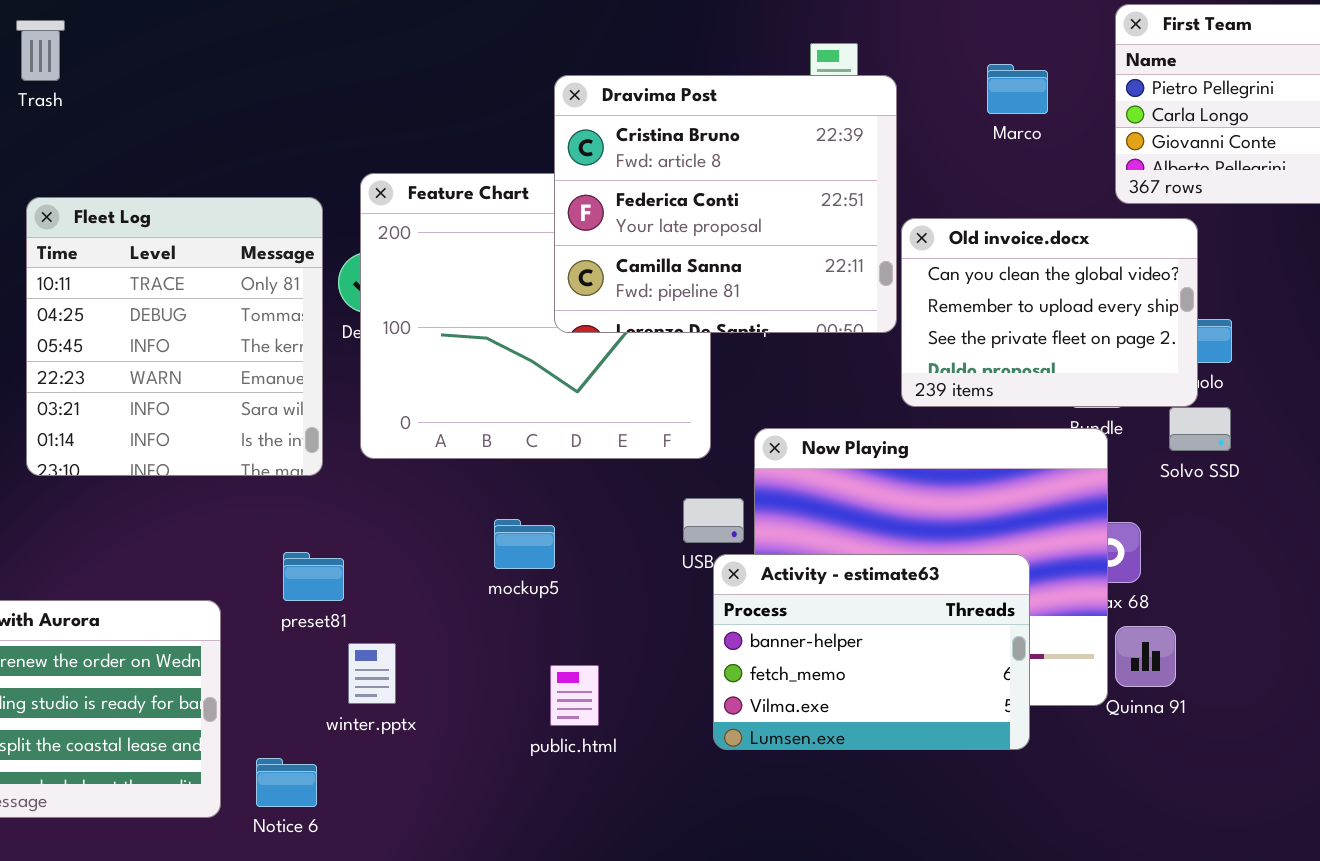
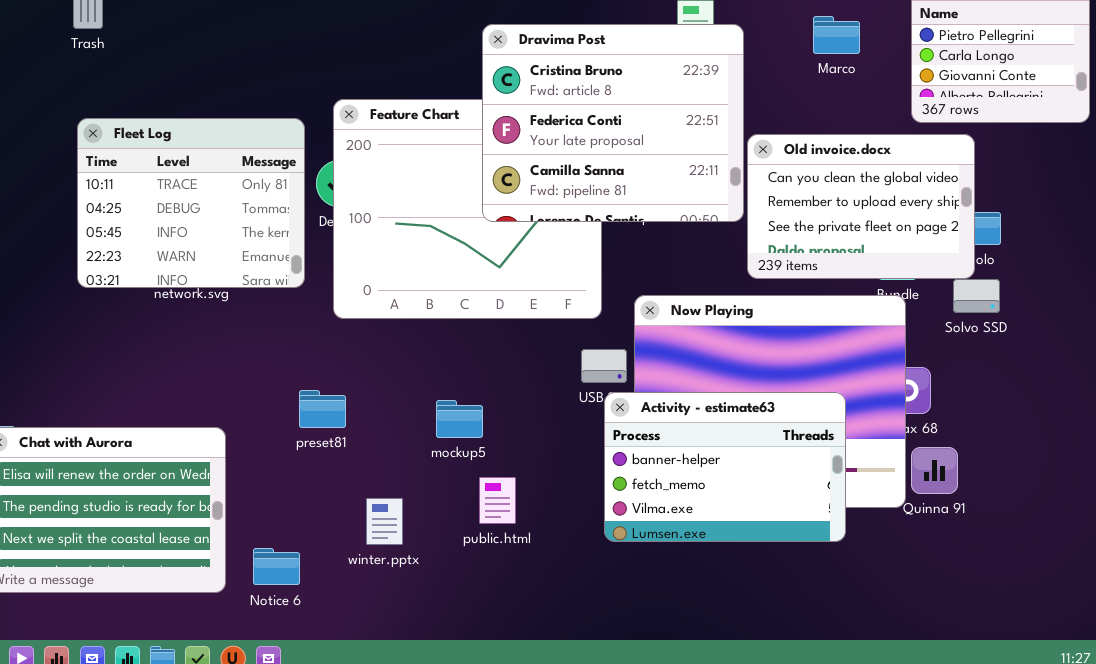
Fleet Log: [26,197,323,476] -> [77,118,305,288], resized
mockup5: [494,519,555,569] -> [436,400,483,438], moved
preset81: [283,552,344,601] -> [299,390,346,428], moved
winter.pptx: [348,643,396,704] -> [366,498,403,545], moved

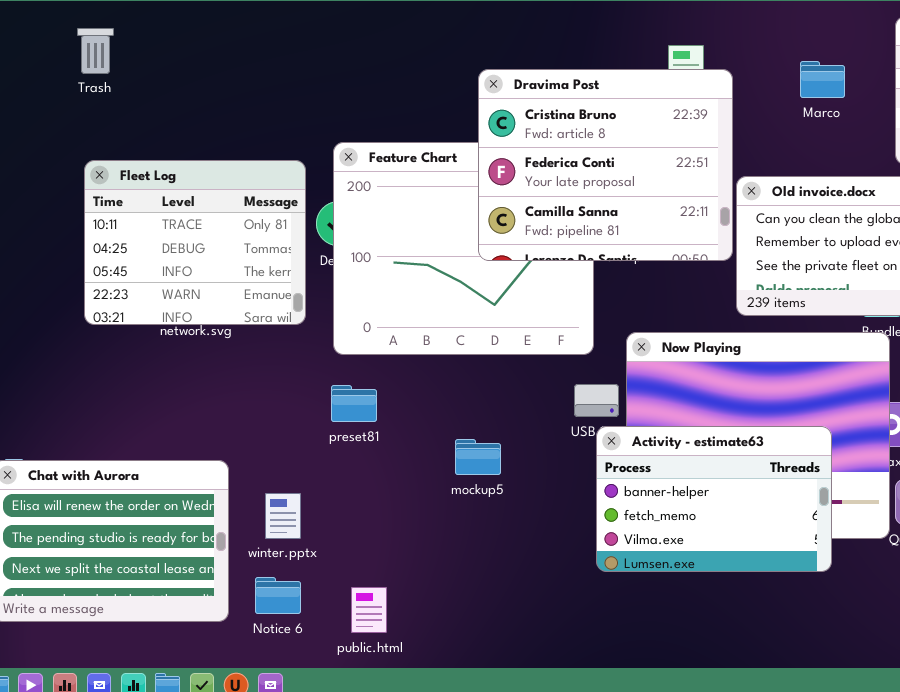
preset81: [299,390,346,428] -> [331,385,377,422], moved
mockup5: [436,400,483,438] -> [455,439,501,475], moved
public.html: [479,477,516,524] -> [351,587,387,633], moved
winter.pptx: [366,498,403,545] -> [265,493,301,539], moved

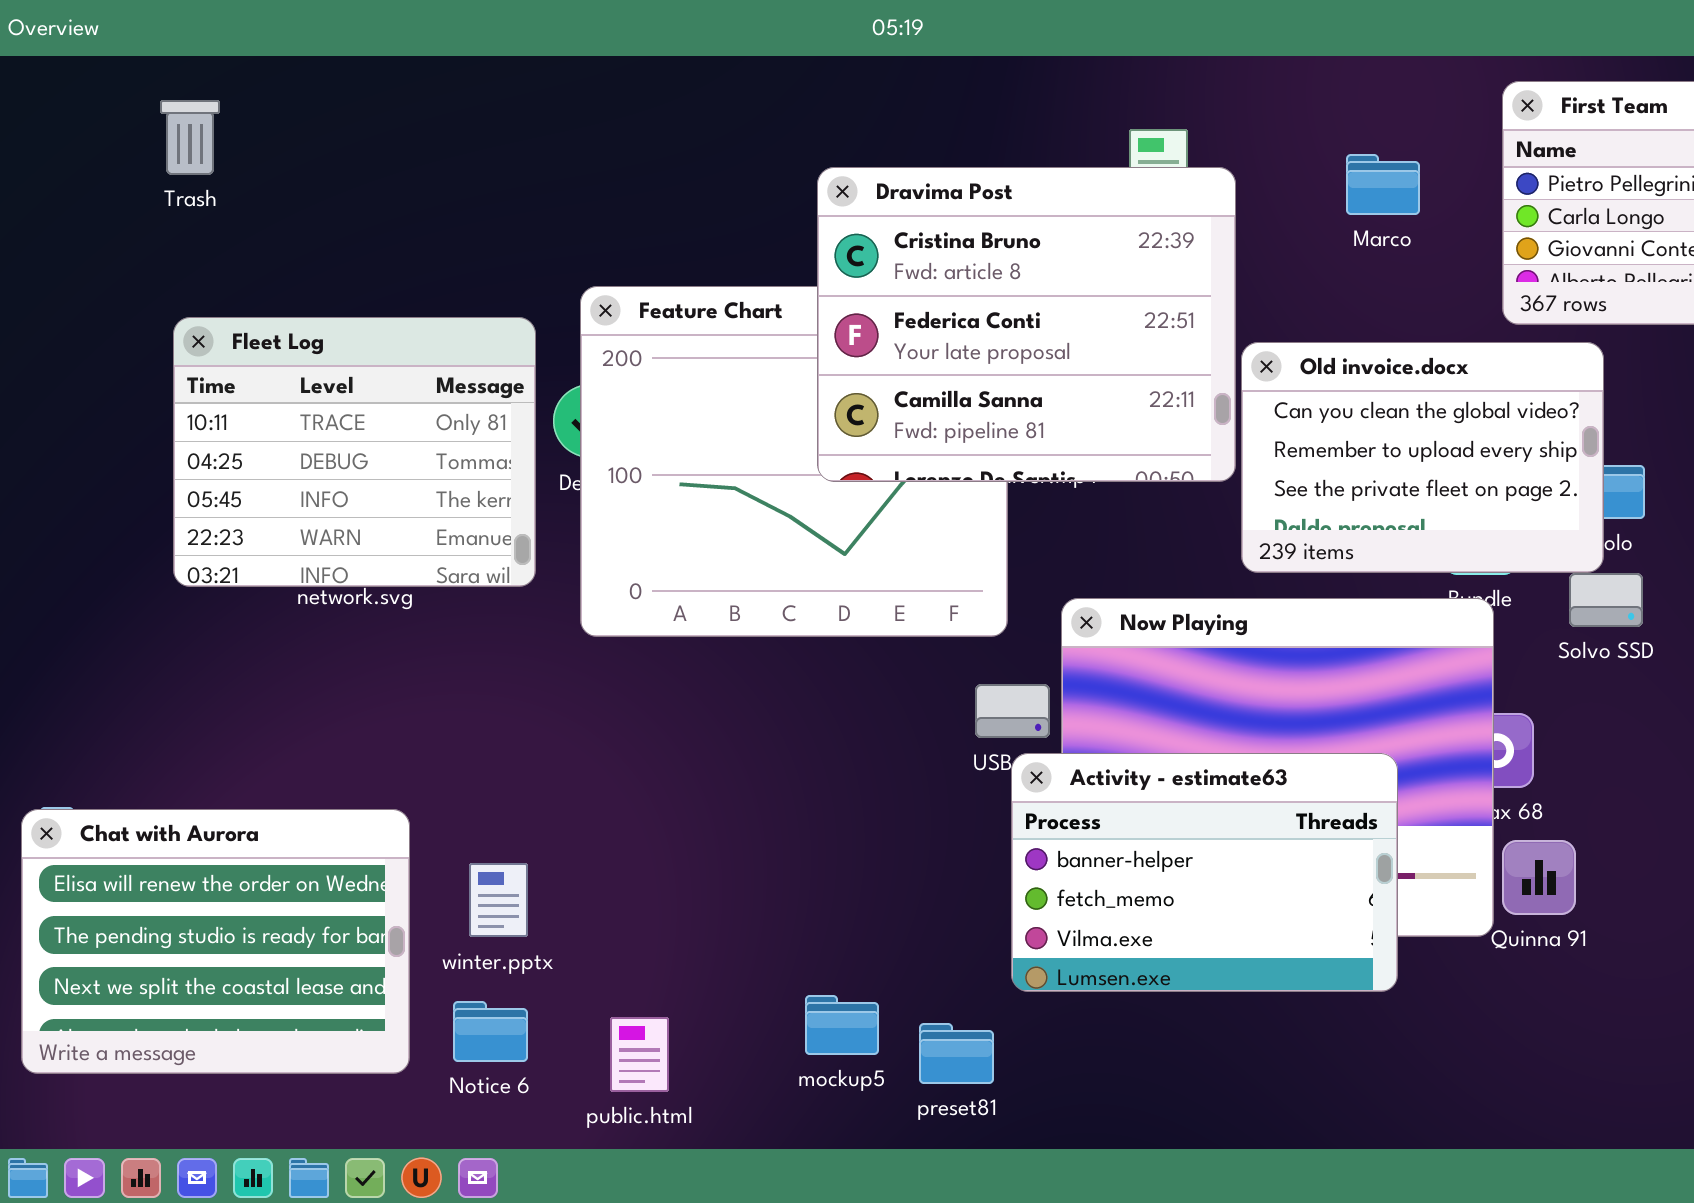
preset81: [331,385,377,422] -> [919,1023,994,1084], moved
mockup5: [455,439,501,475] -> [805,995,879,1055], moved

